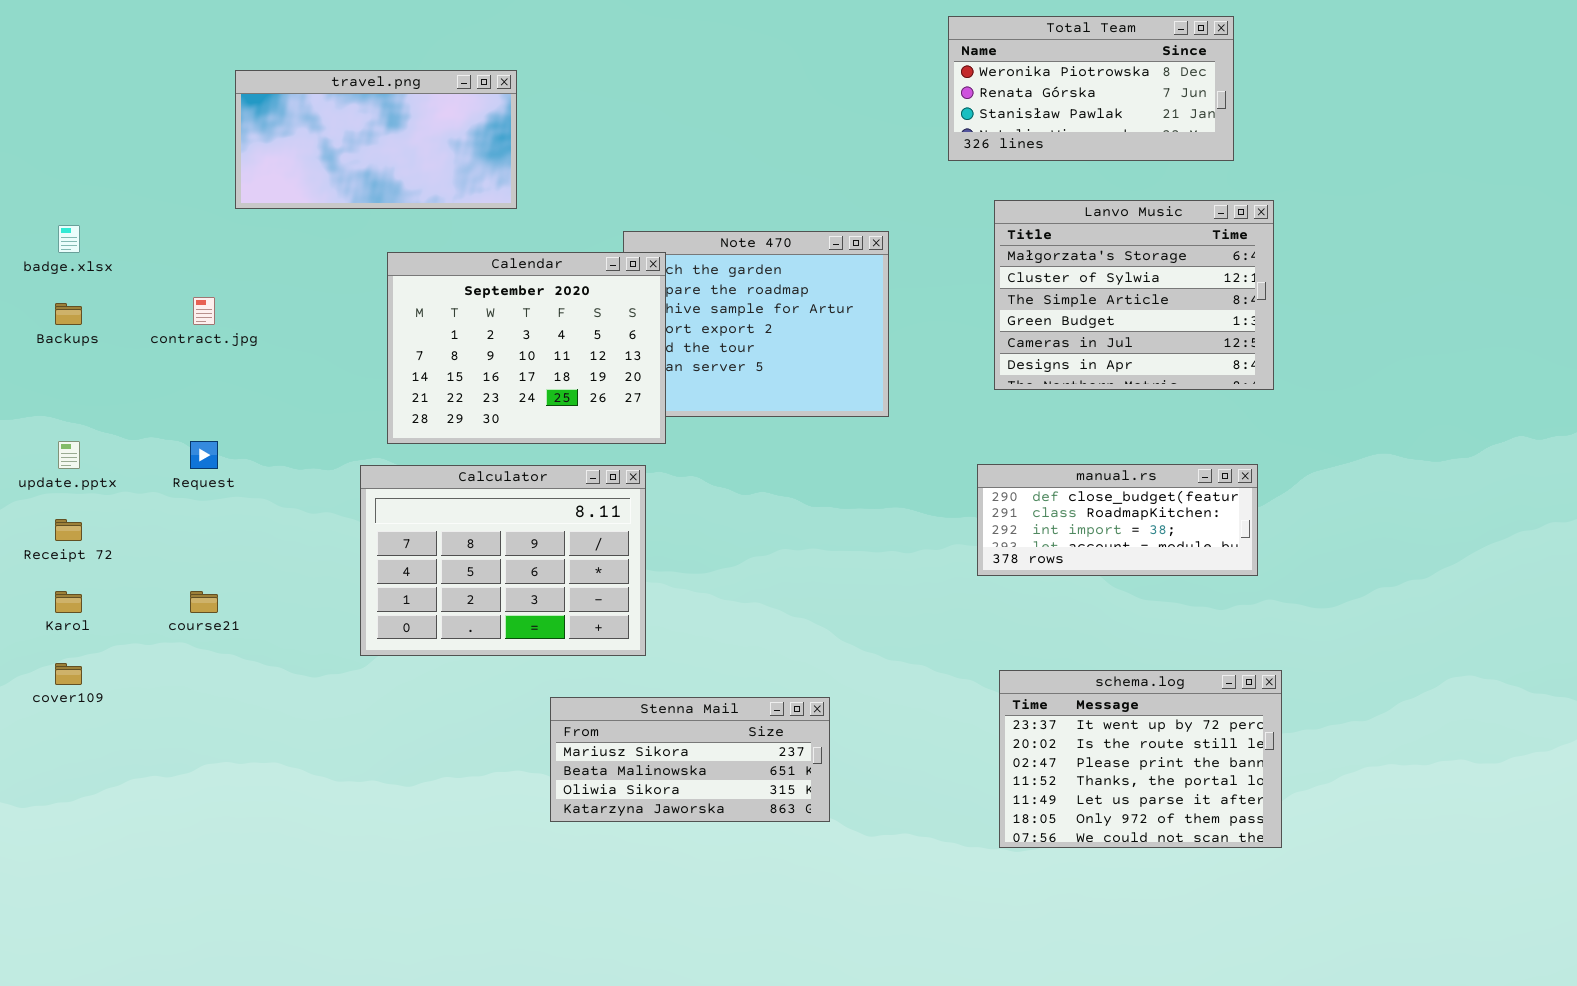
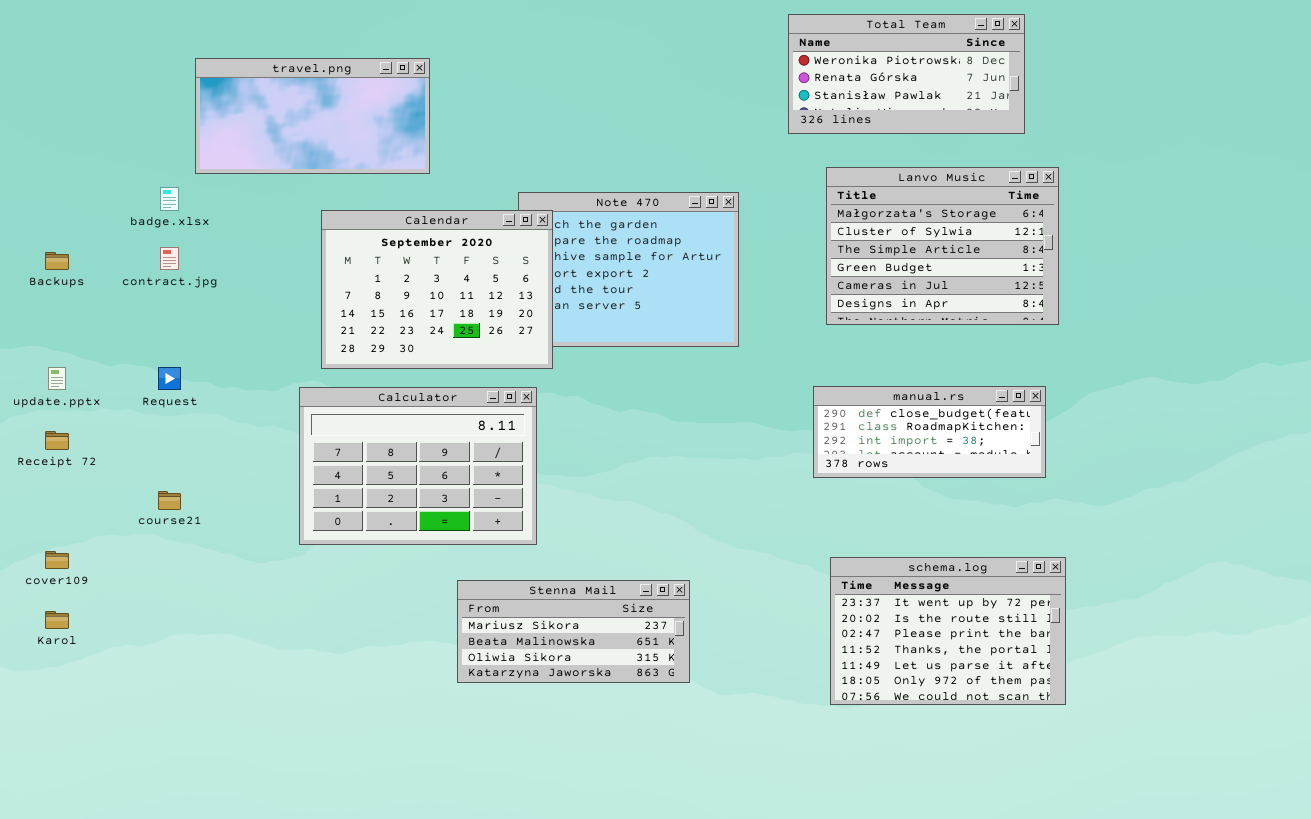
badge.xlsx: [58,225,80,253] -> [160,187,179,211], moved
Karol: [55,591,82,613] -> [45,611,69,629], moved

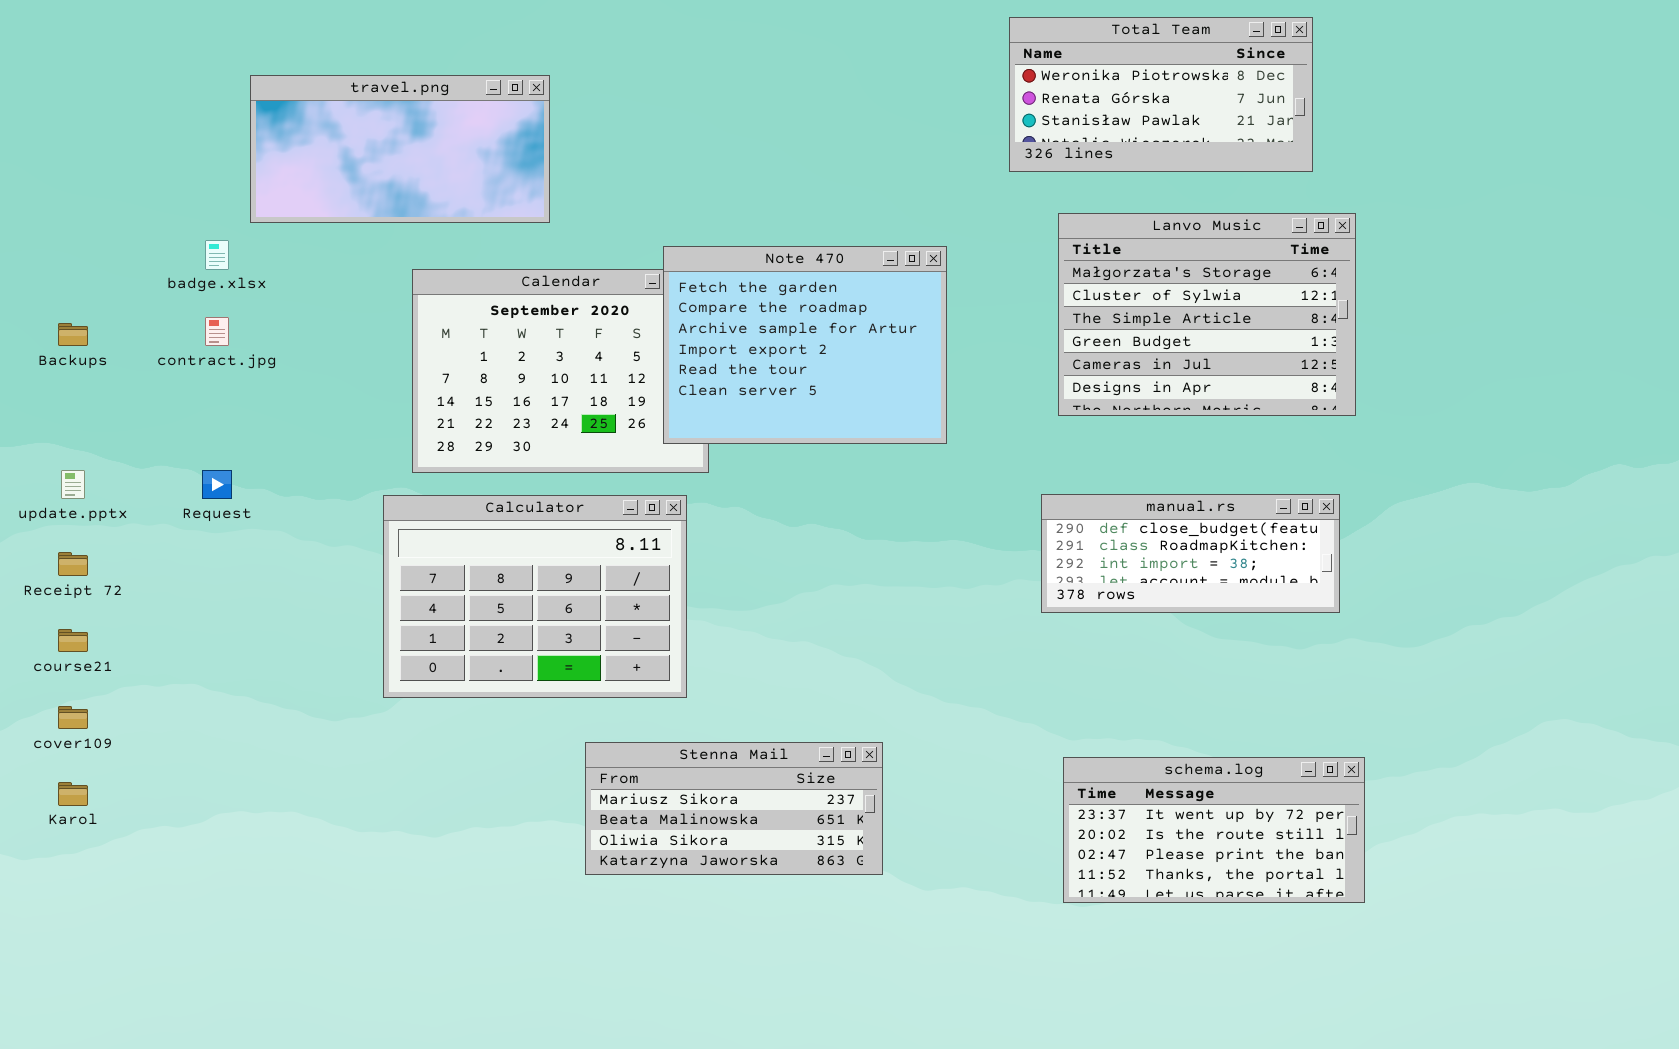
Note 470: [518,192,739,347] -> [663,246,947,444], raised
course21: [158,491,181,510] -> [58,629,88,652], moved
schema.log: [830,557,1066,705] -> [1063,757,1365,903], resized

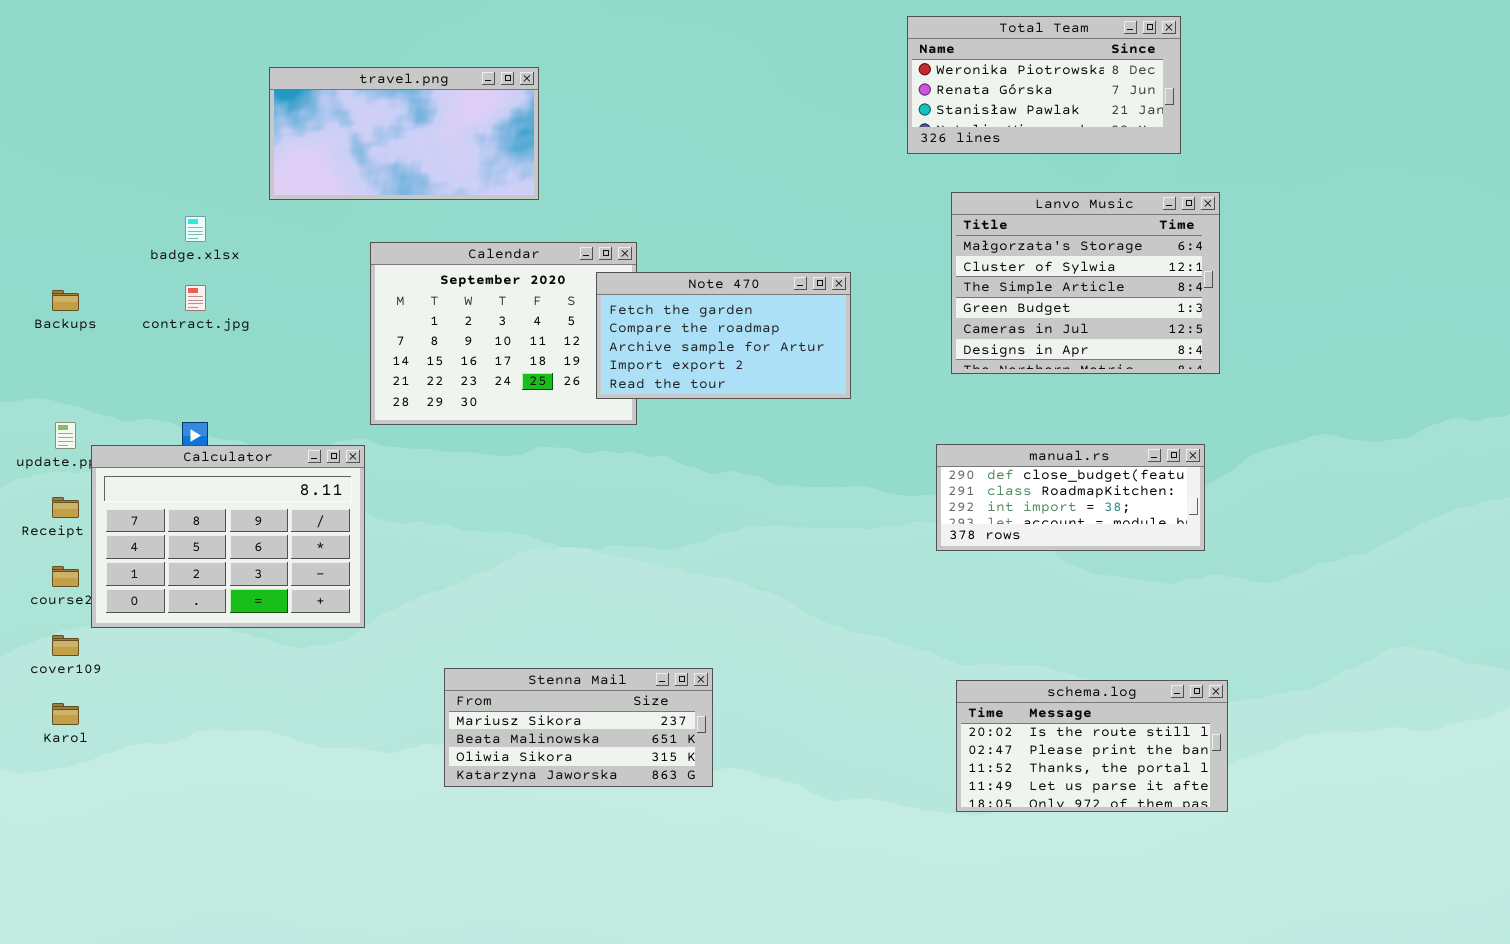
travel.png: [250,75,550,223] -> [269,67,539,200], moved
Note 470: [663,246,947,444] -> [596,272,851,399], resized
Calculator: [383,495,687,698] -> [91,445,365,628], moved
Stenna Mail: [585,742,883,875] -> [444,668,713,787], moved
schema.log: [1063,757,1365,903] -> [956,680,1228,812], scrolled down 1 row

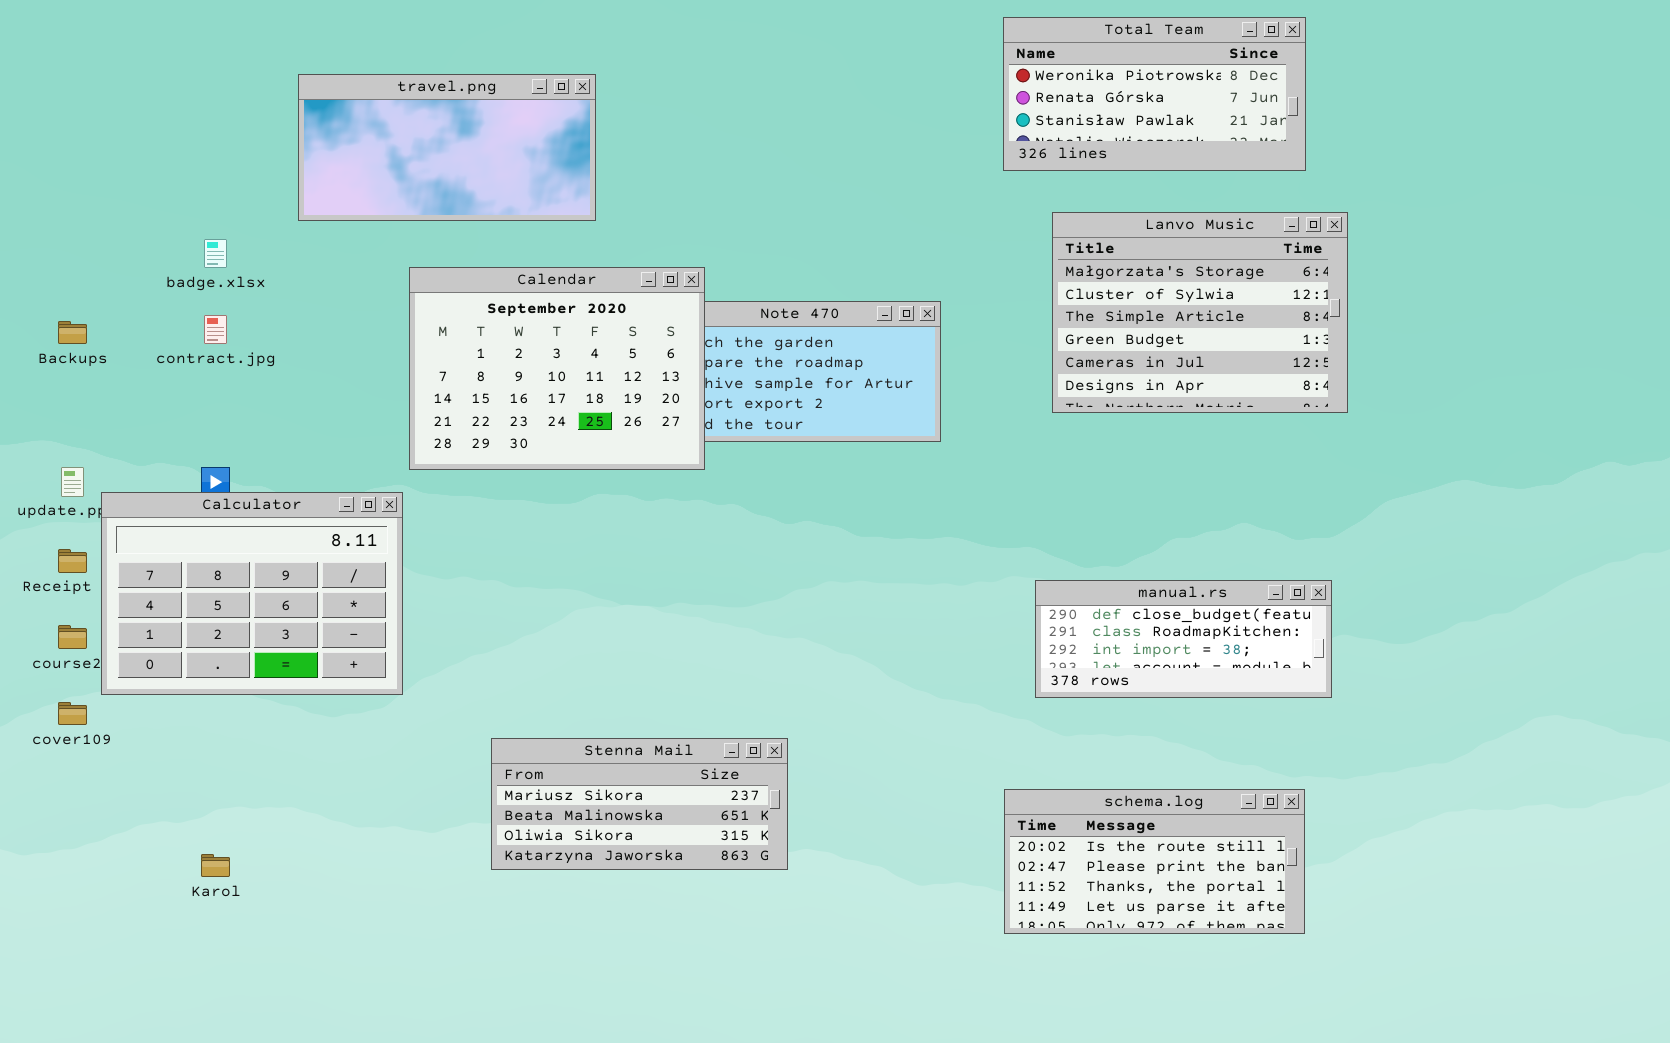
Calendar: [370,242,637,425] -> [409,267,705,470], raised
manual.rs: [936,444,1205,551] -> [1035,580,1332,698], moved
schema.log: [956,680,1228,812] -> [1004,789,1305,934], moved
Karol: [52,703,79,725] -> [201,854,230,877], moved

